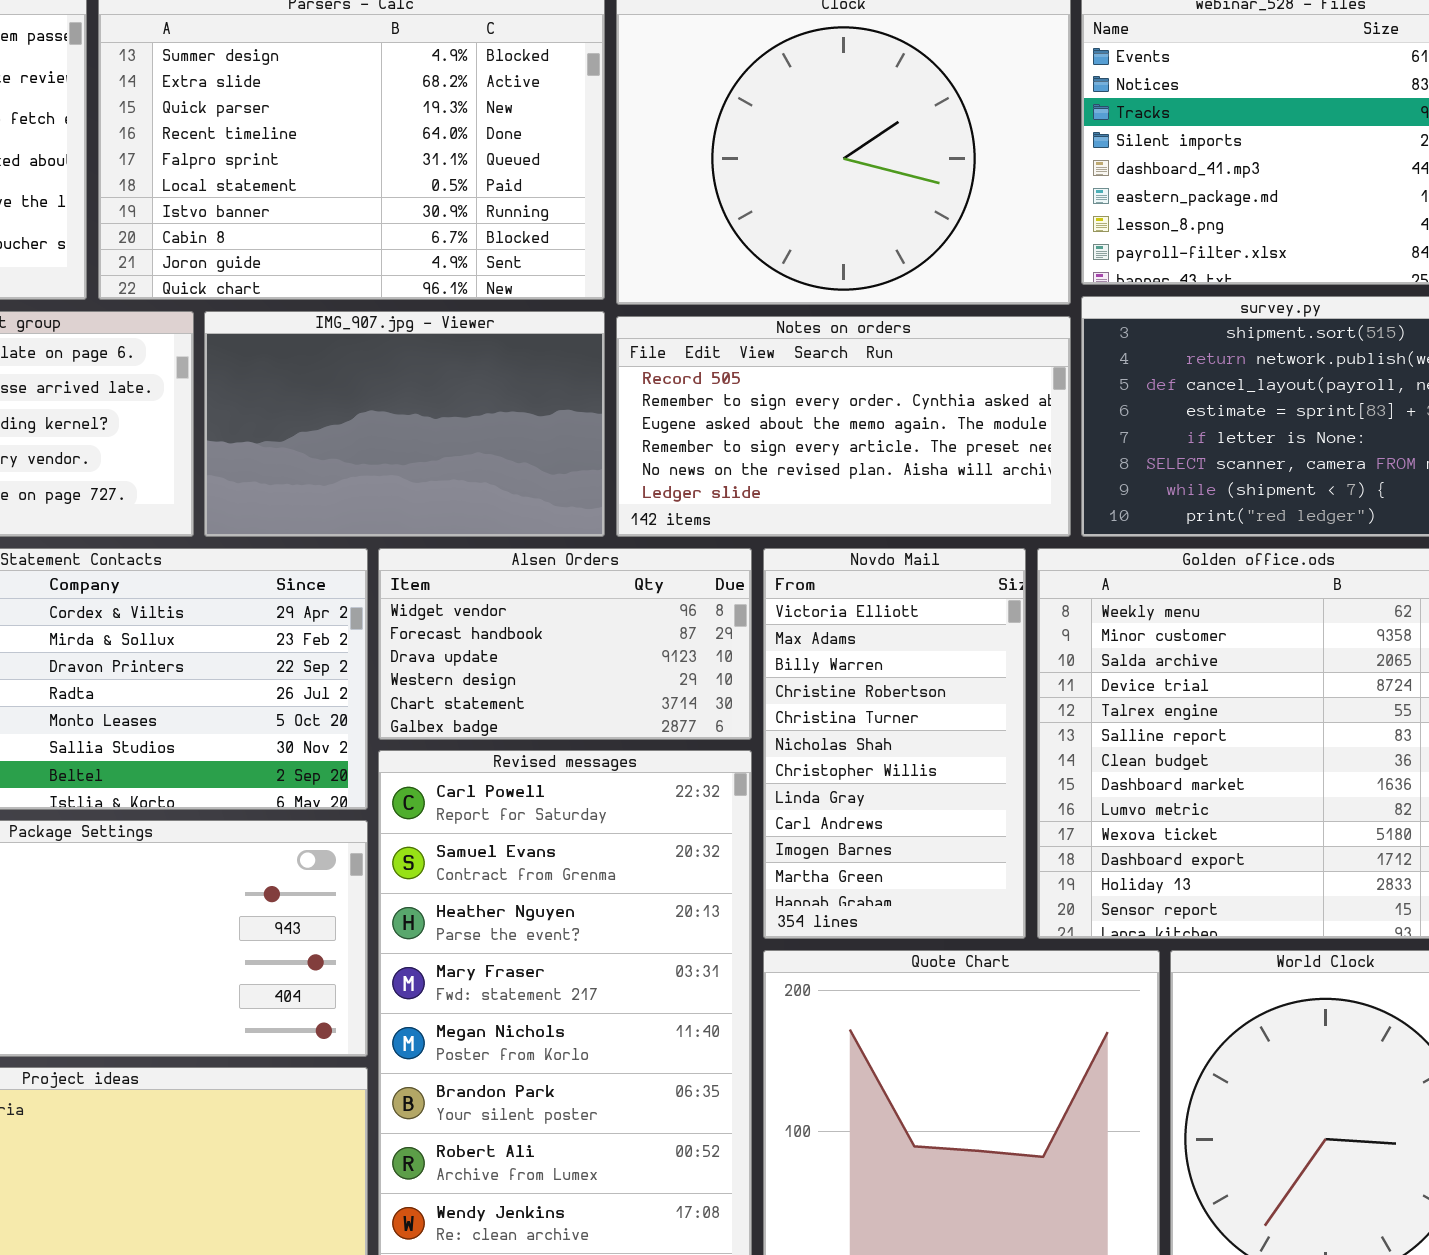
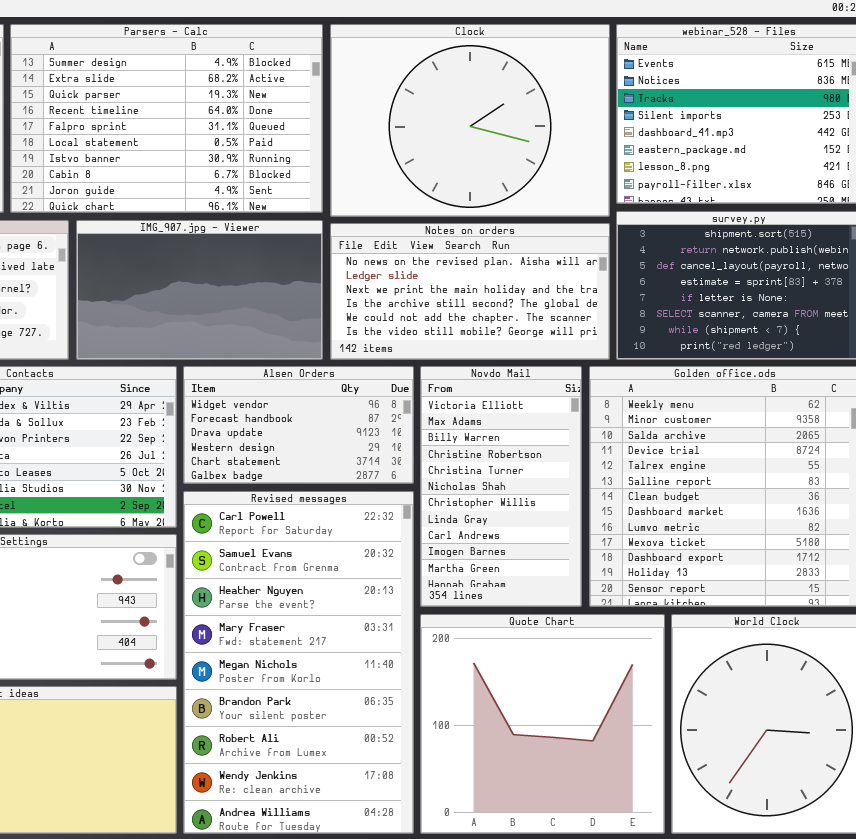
Notes on orders: [616,316,1071,537] -> [330,223,610,360], scrolled down 4 rows

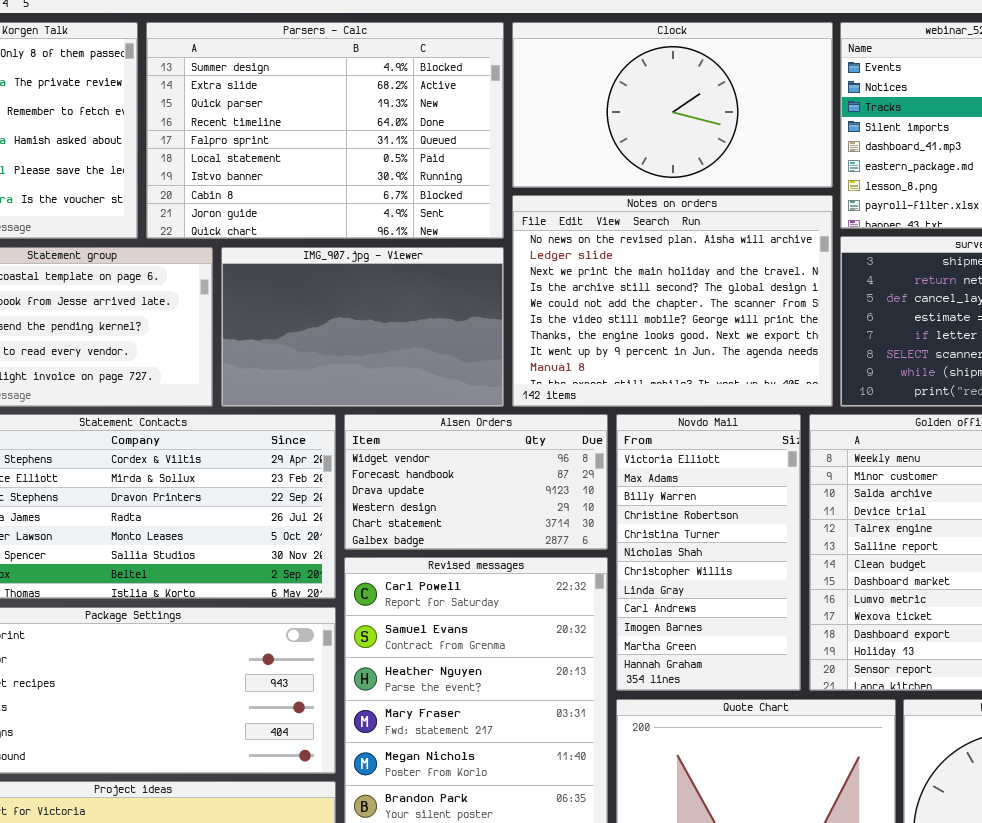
Clock: [330,24,610,217] -> [512,22,833,188], resized
Notes on orders: [330,223,610,360] -> [512,195,833,407], resized

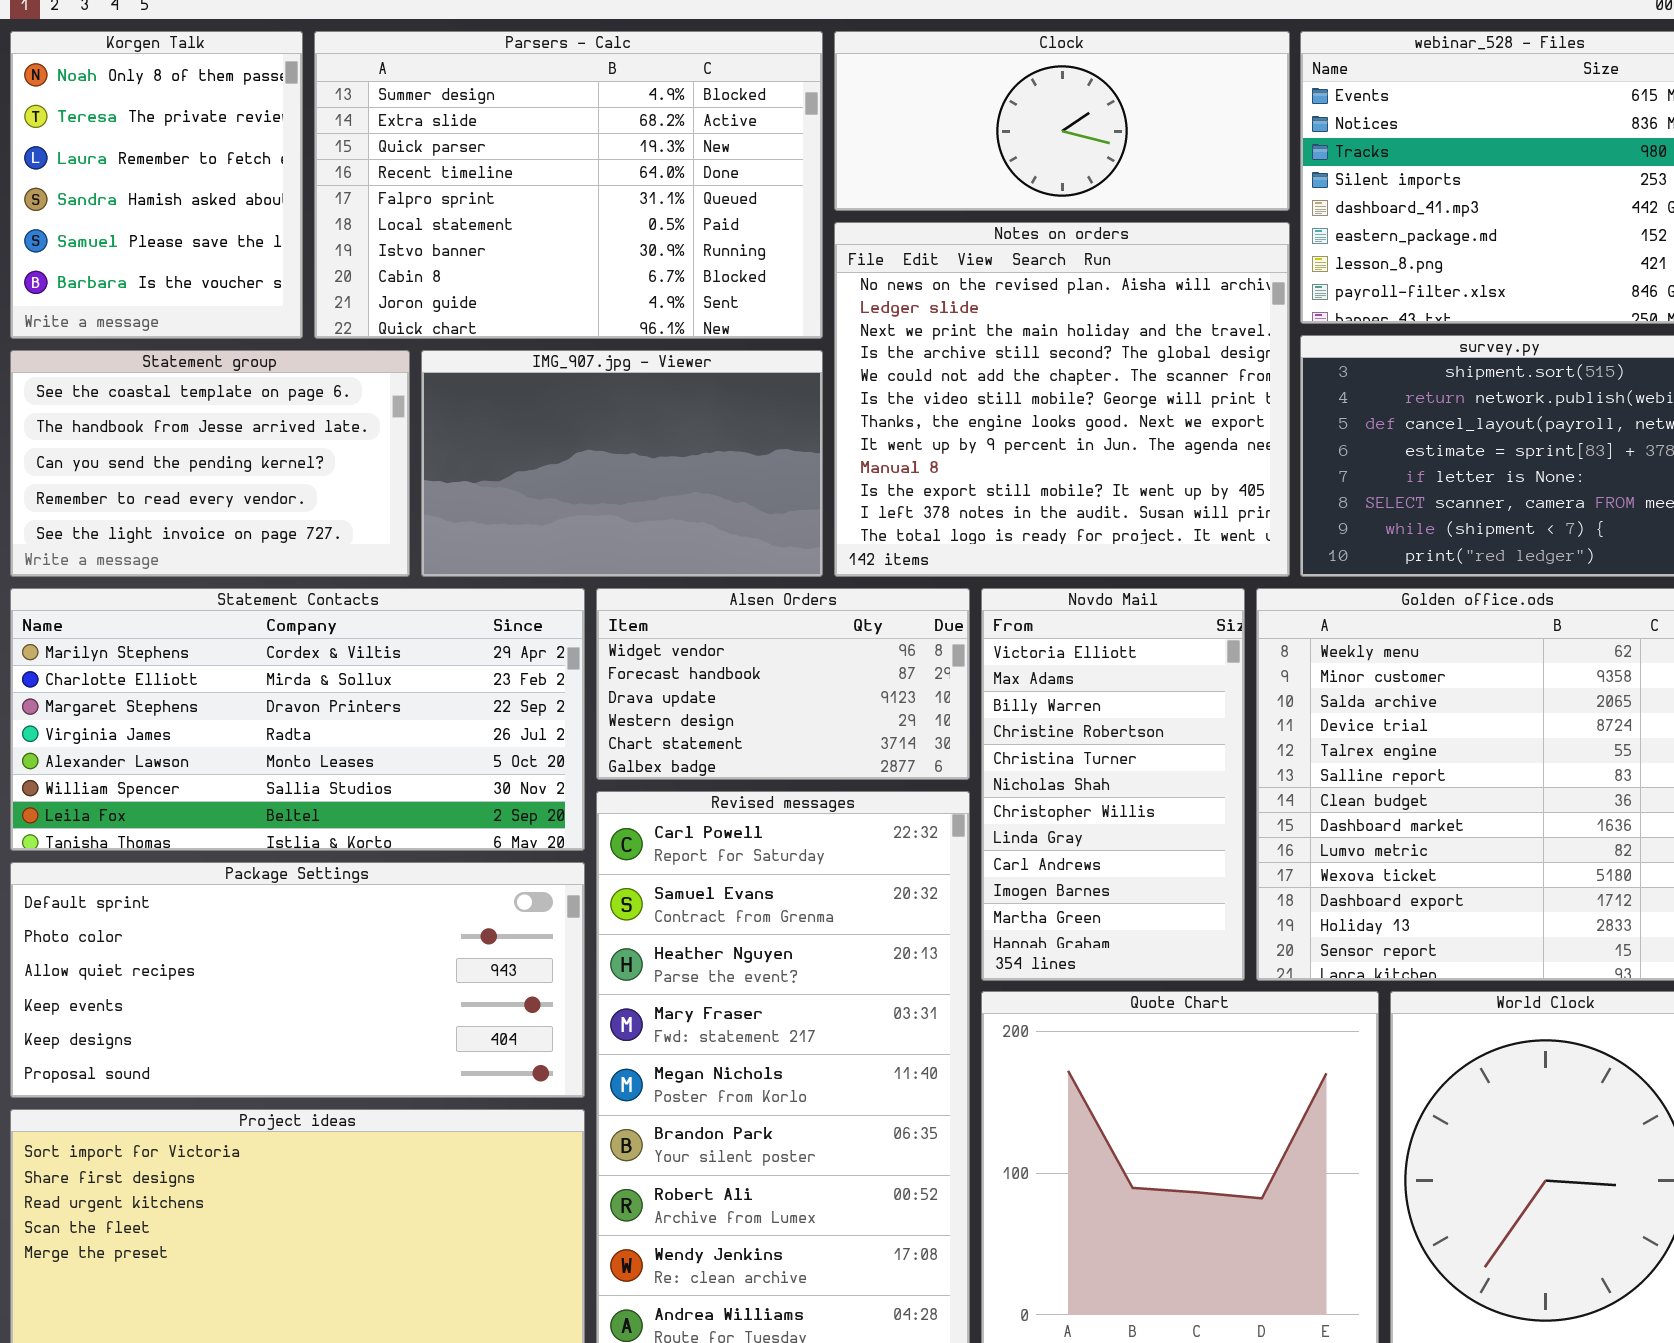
Clock: [512,22,833,188] -> [834,31,1290,211], resized
Notes on orders: [512,195,833,407] -> [834,222,1290,577], resized

